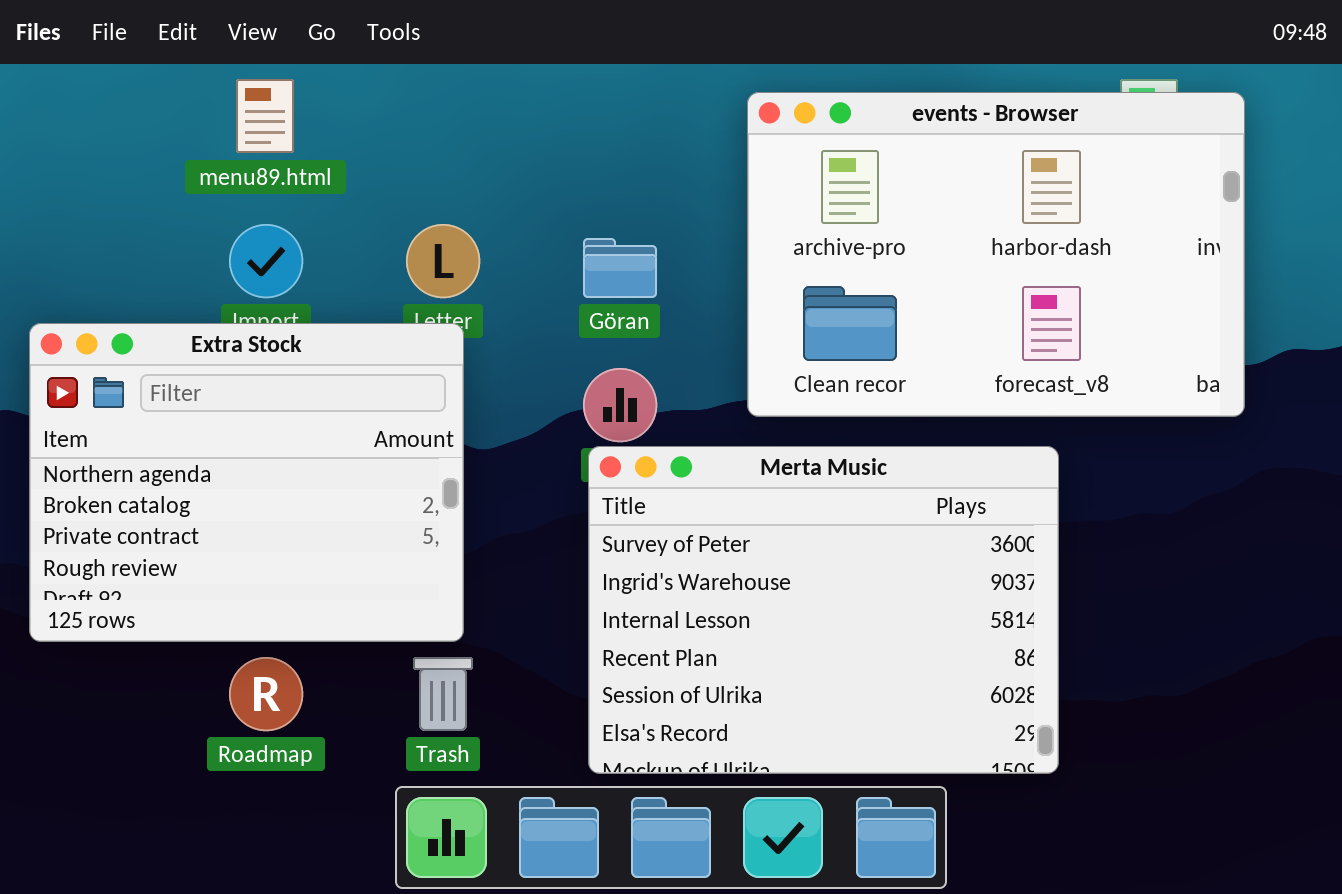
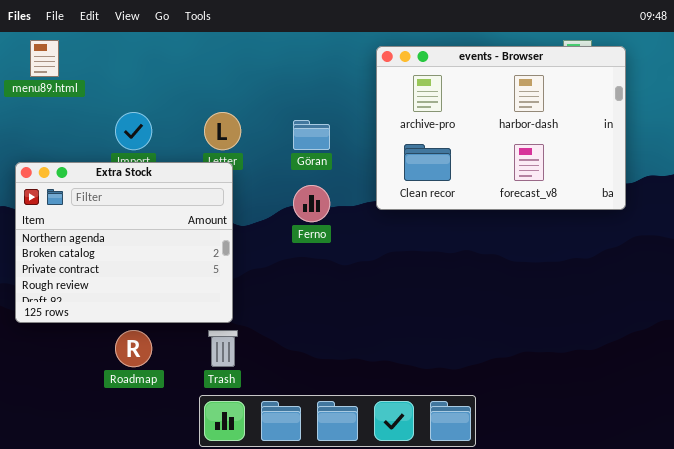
menu89.html: [236,79,294,153] -> [30,40,59,77], moved
Merta Music: [588,446,1059,774] -> none, closed

